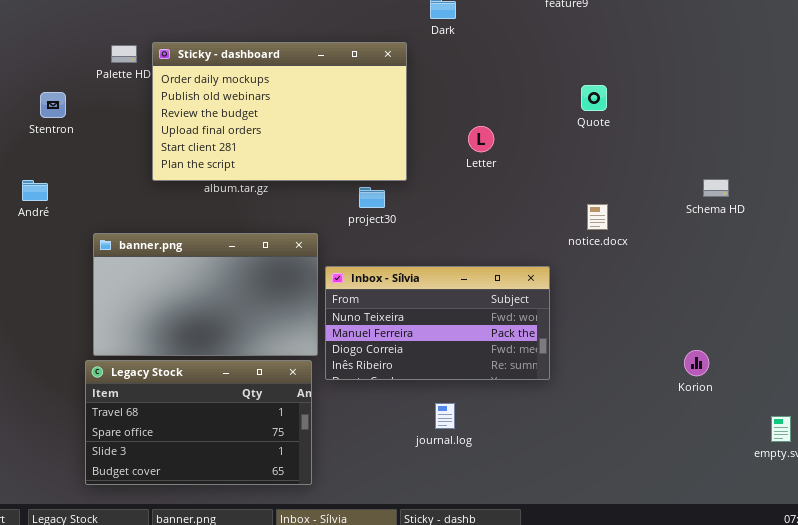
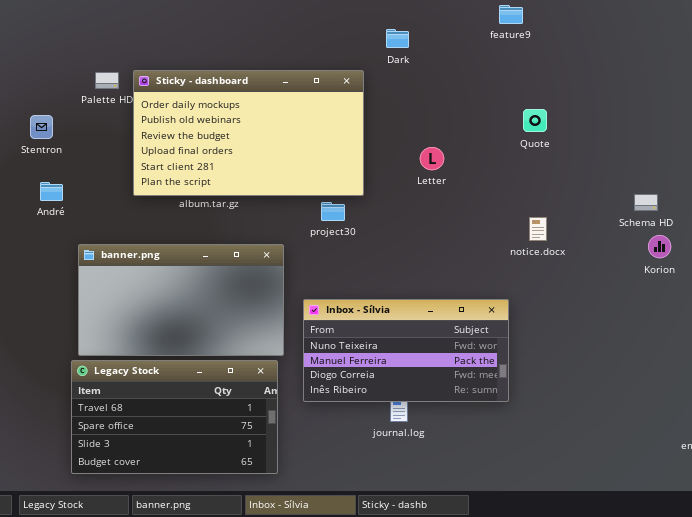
André: [22,180,48,201] -> [40,182,63,201], moved
Inbox - Sílvia: [325,266,550,380] -> [303,299,509,402], moved
Korion: [684,350,709,376] -> [648,235,671,258], moved

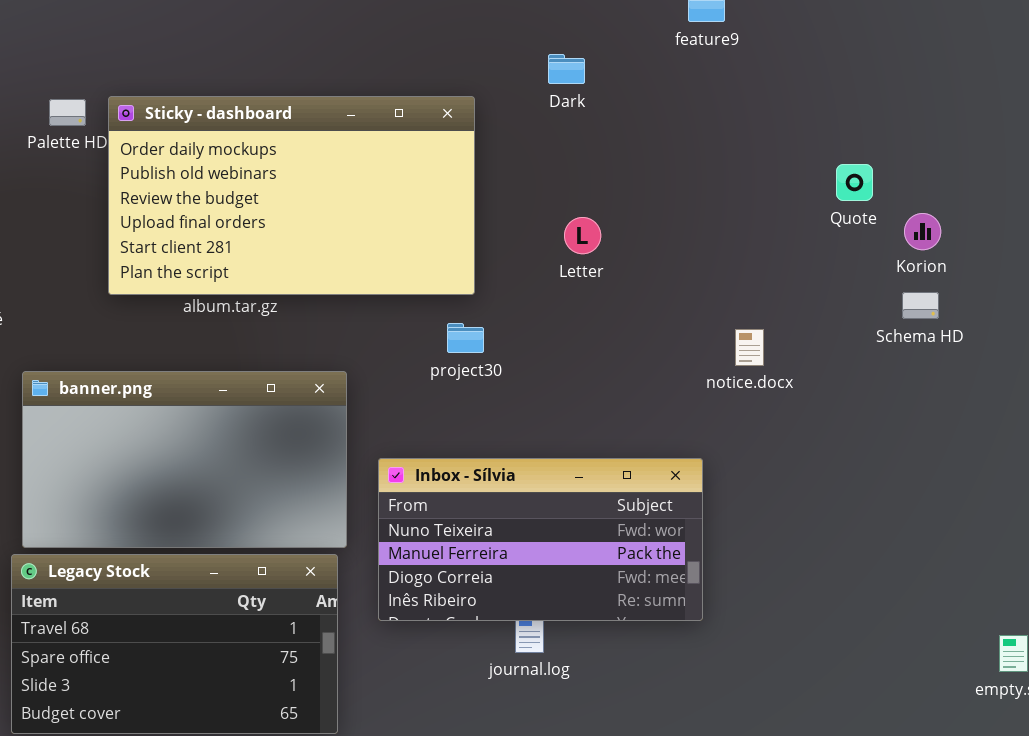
Dark: [386,29,409,48] -> [548,54,585,84], moved
Quote: [523,109,547,132] -> [836,164,873,201], moved
project30: [321,202,345,221] -> [447,323,484,353], moved
Korion: [648,235,671,258] -> [904,213,941,250], moved

